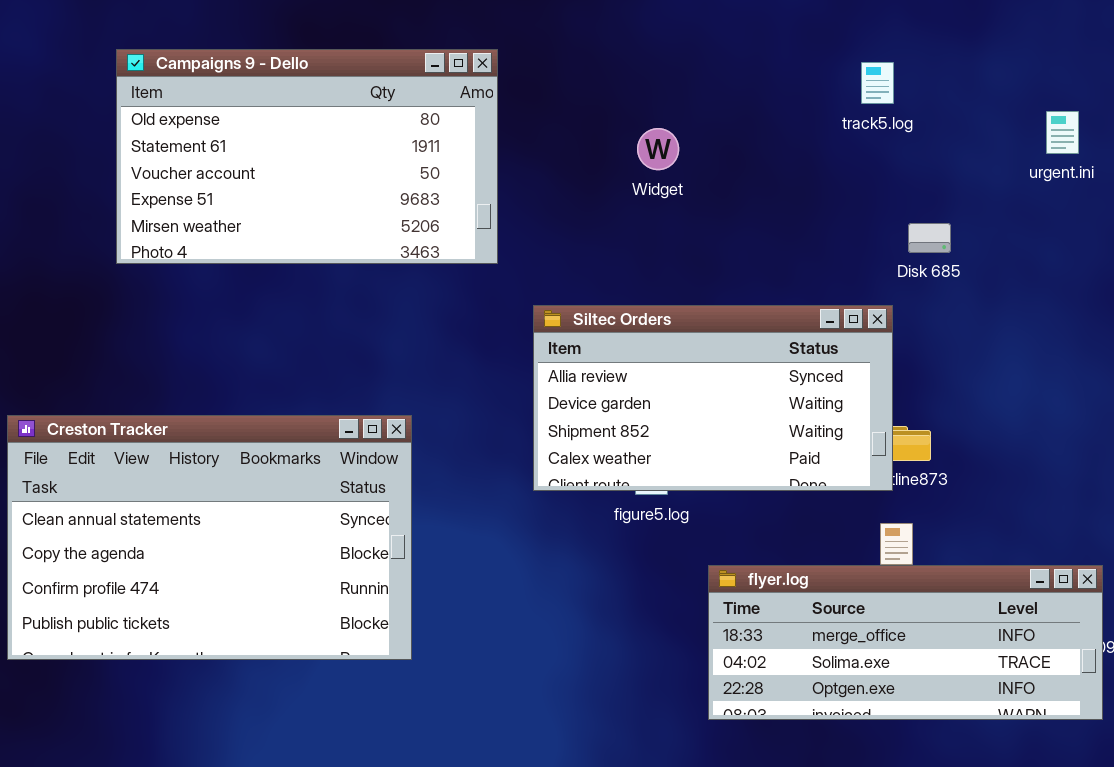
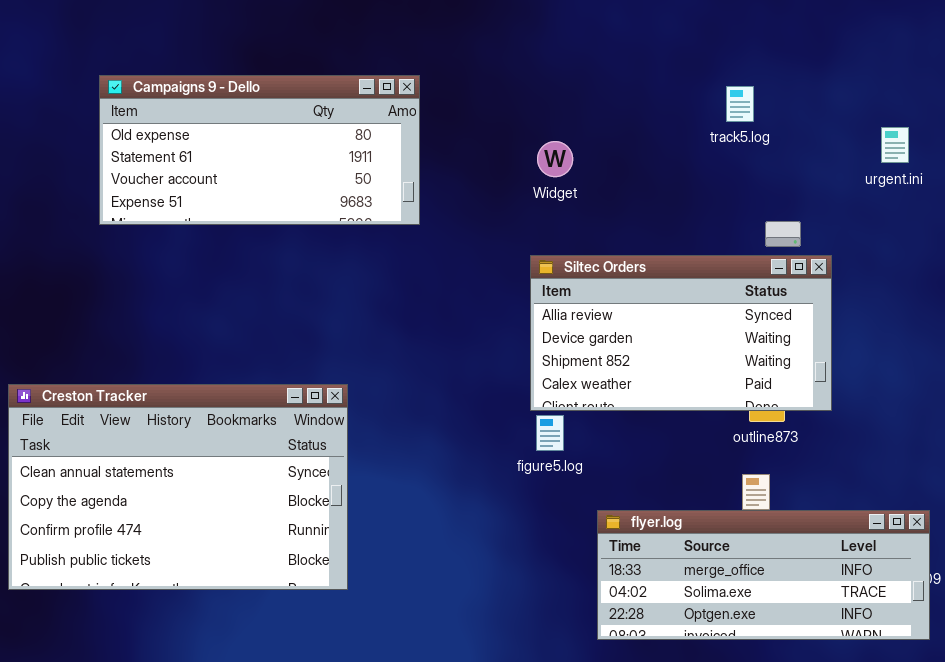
Campaigns 9 - Dello: [116,49,498,264] -> [99,75,420,225], resized
Siltec Orders: [533,305,893,491] -> [530,255,832,411], moved

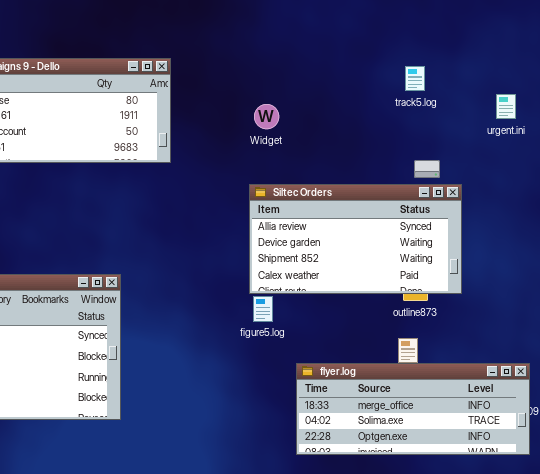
track5.log: [726,86,754,122] -> [405,66,425,91], moved

